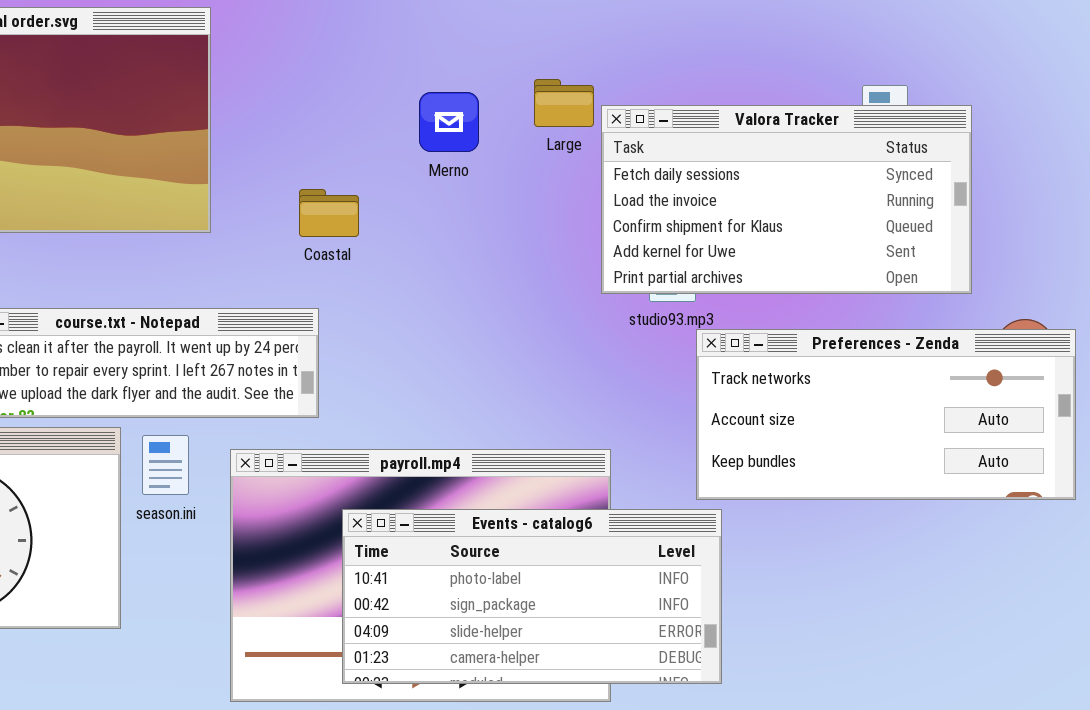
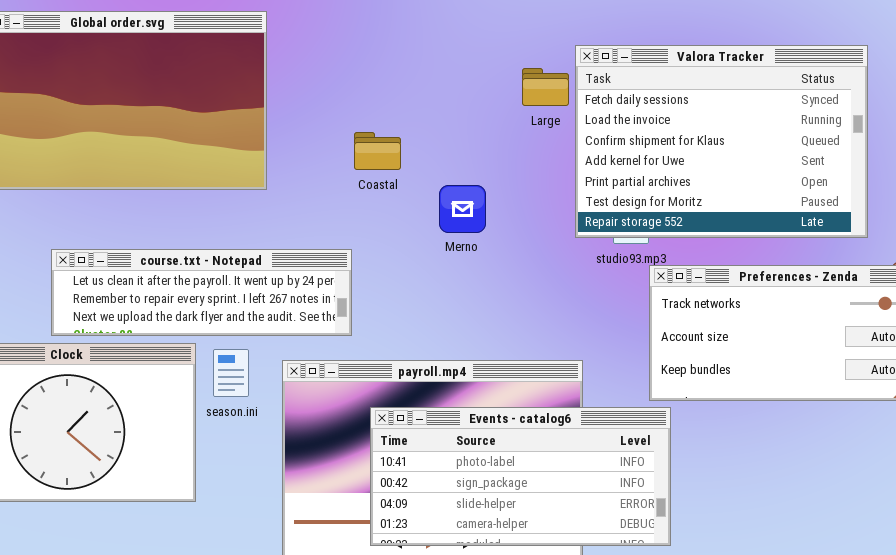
Merno: [419,92,479,152] -> [439,185,486,233], moved
Valora Tracker: [601,105,972,294] -> [575,45,868,238], resized
Coastal: [299,189,359,237] -> [354,132,401,170], moved

